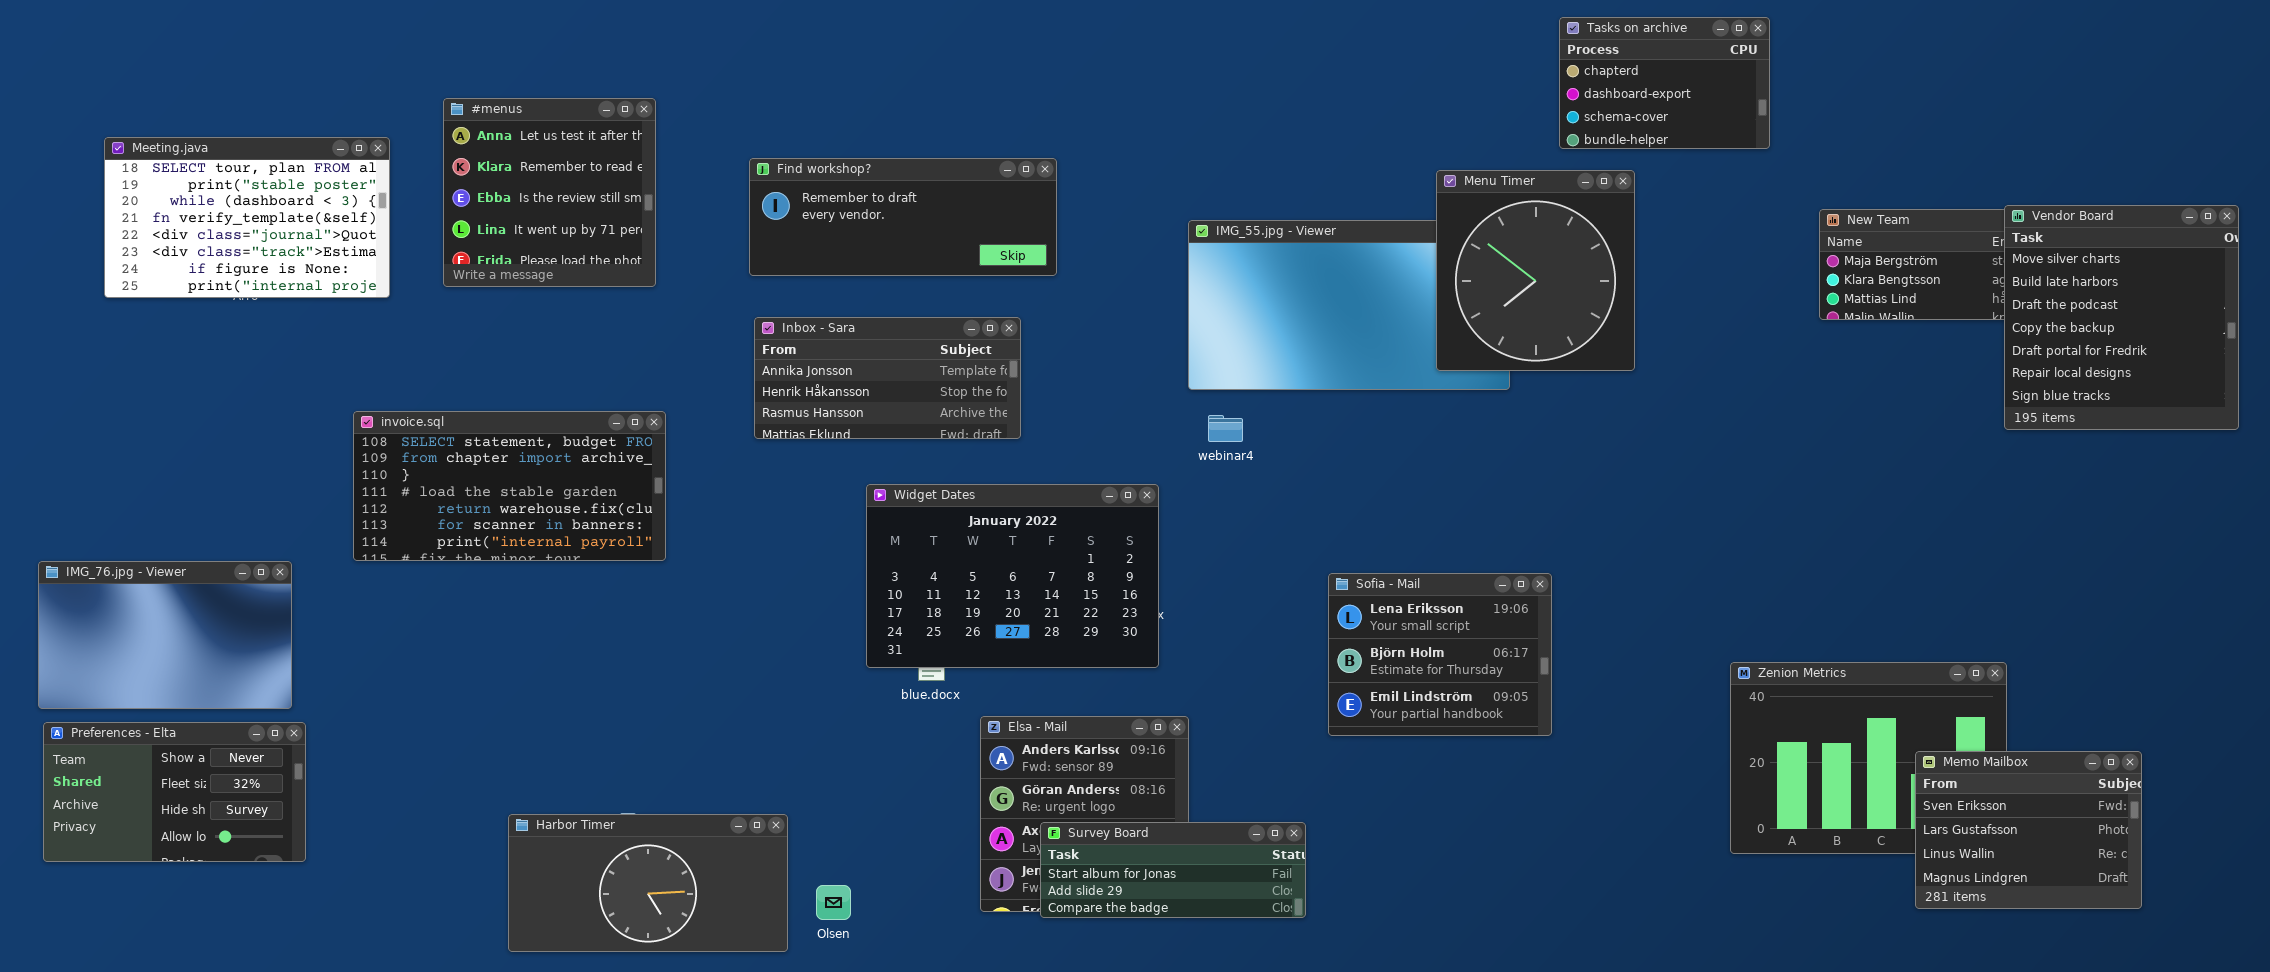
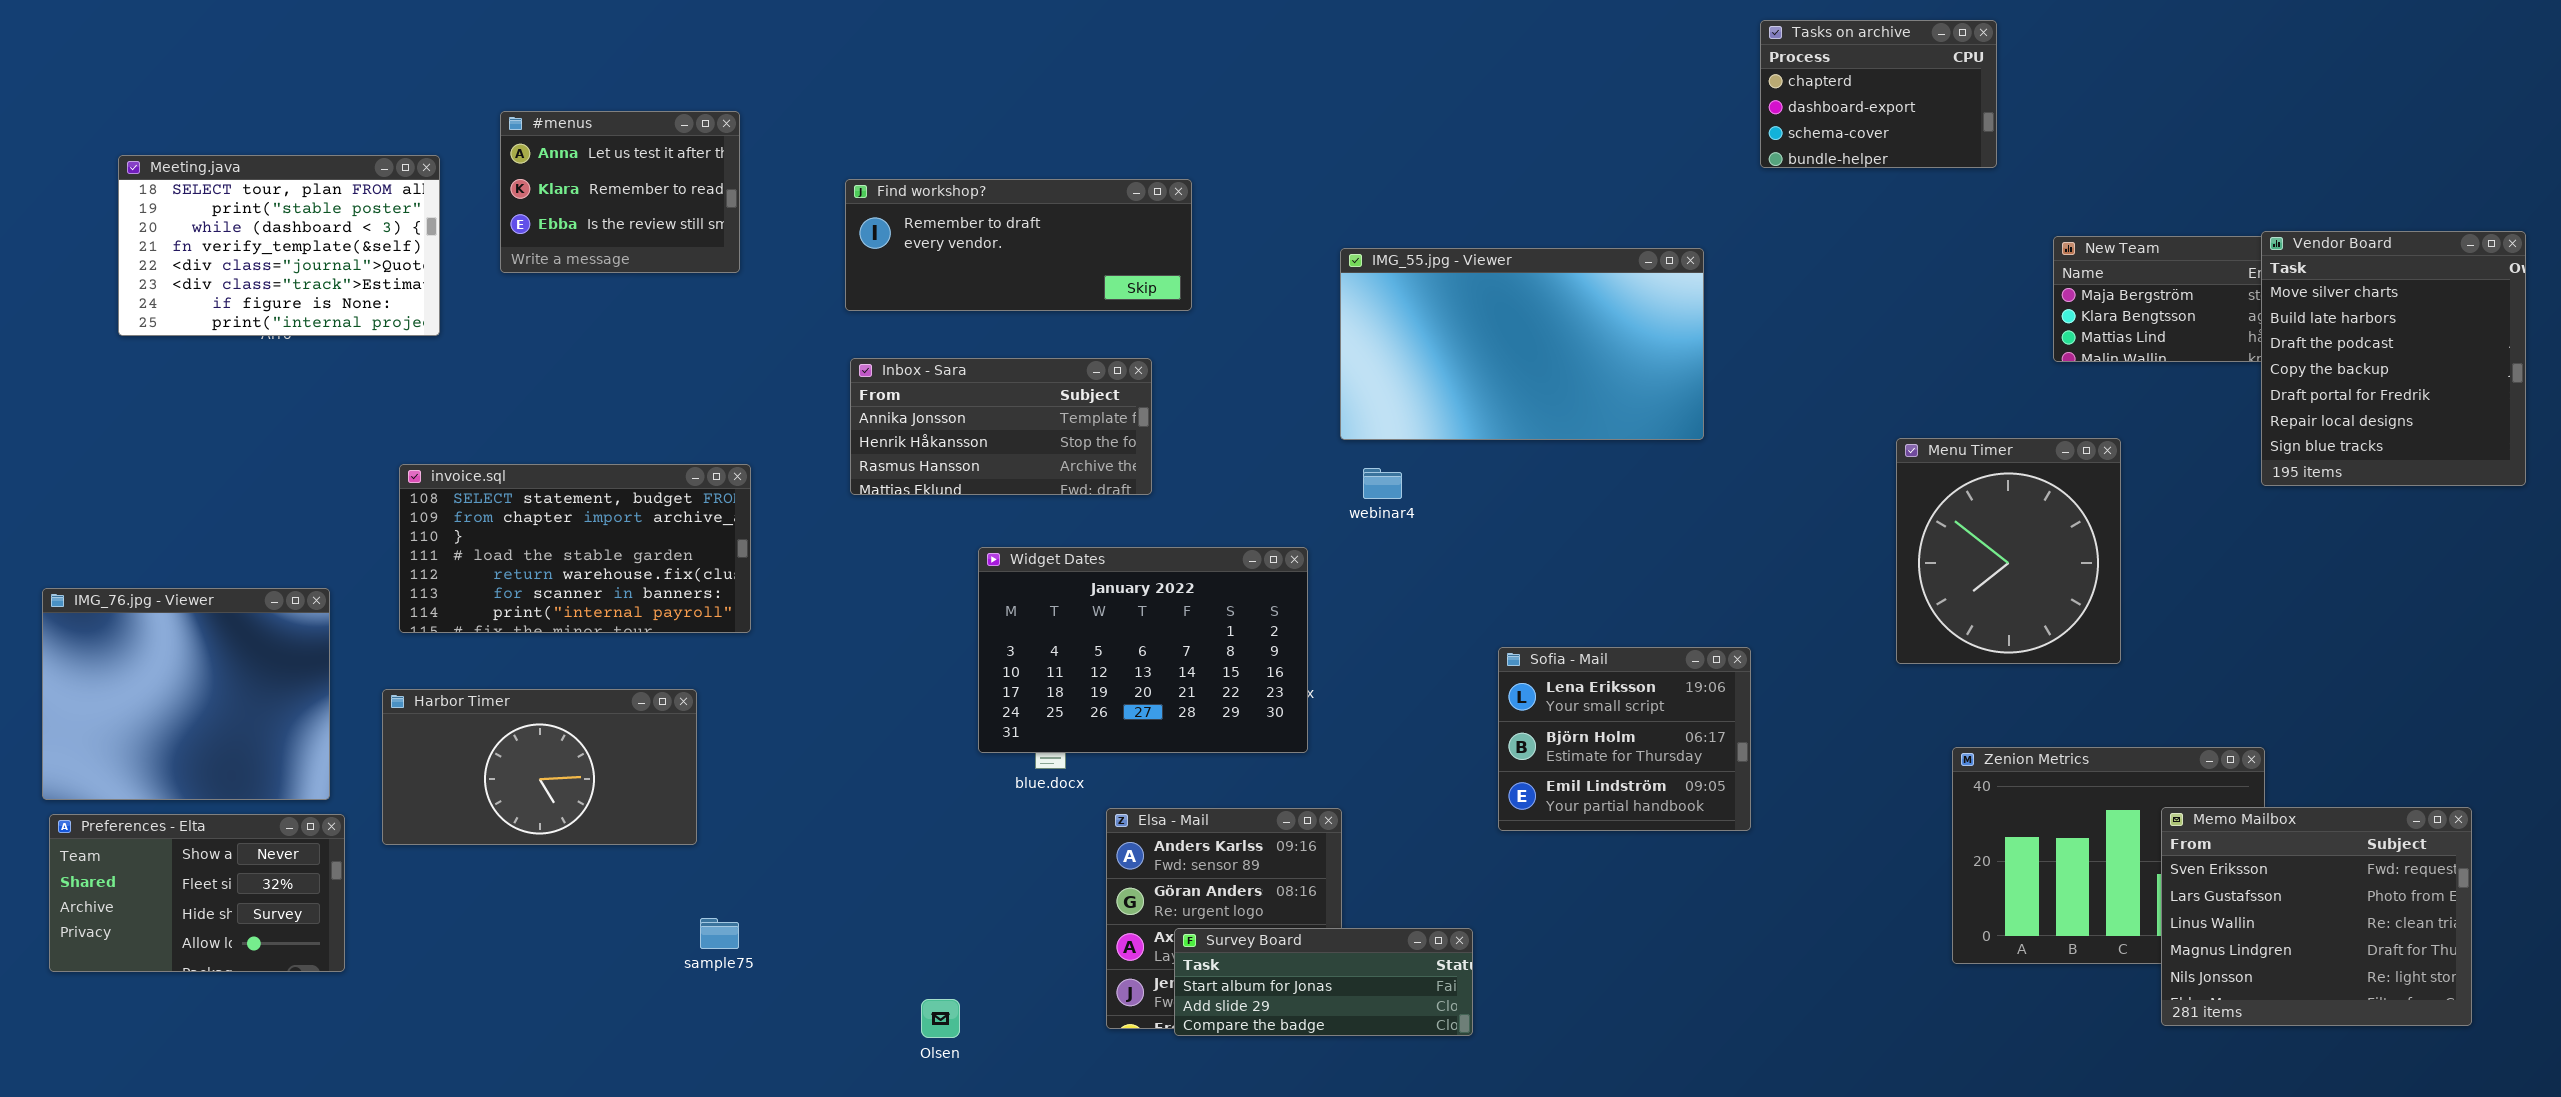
#menus: [443,98,656,287] -> [500,111,740,273], resized
Menu Timer: [1436,170,1635,371] -> [1896,438,2121,664], moved
IMG_76.jpg - Viewer: [38,561,292,709] -> [42,588,330,800], resized
Memo Mailbox: [1915,751,2142,909] -> [2161,807,2472,1026], resized
Harbor Timer: [508,814,788,952] -> [382,689,697,845], moved

